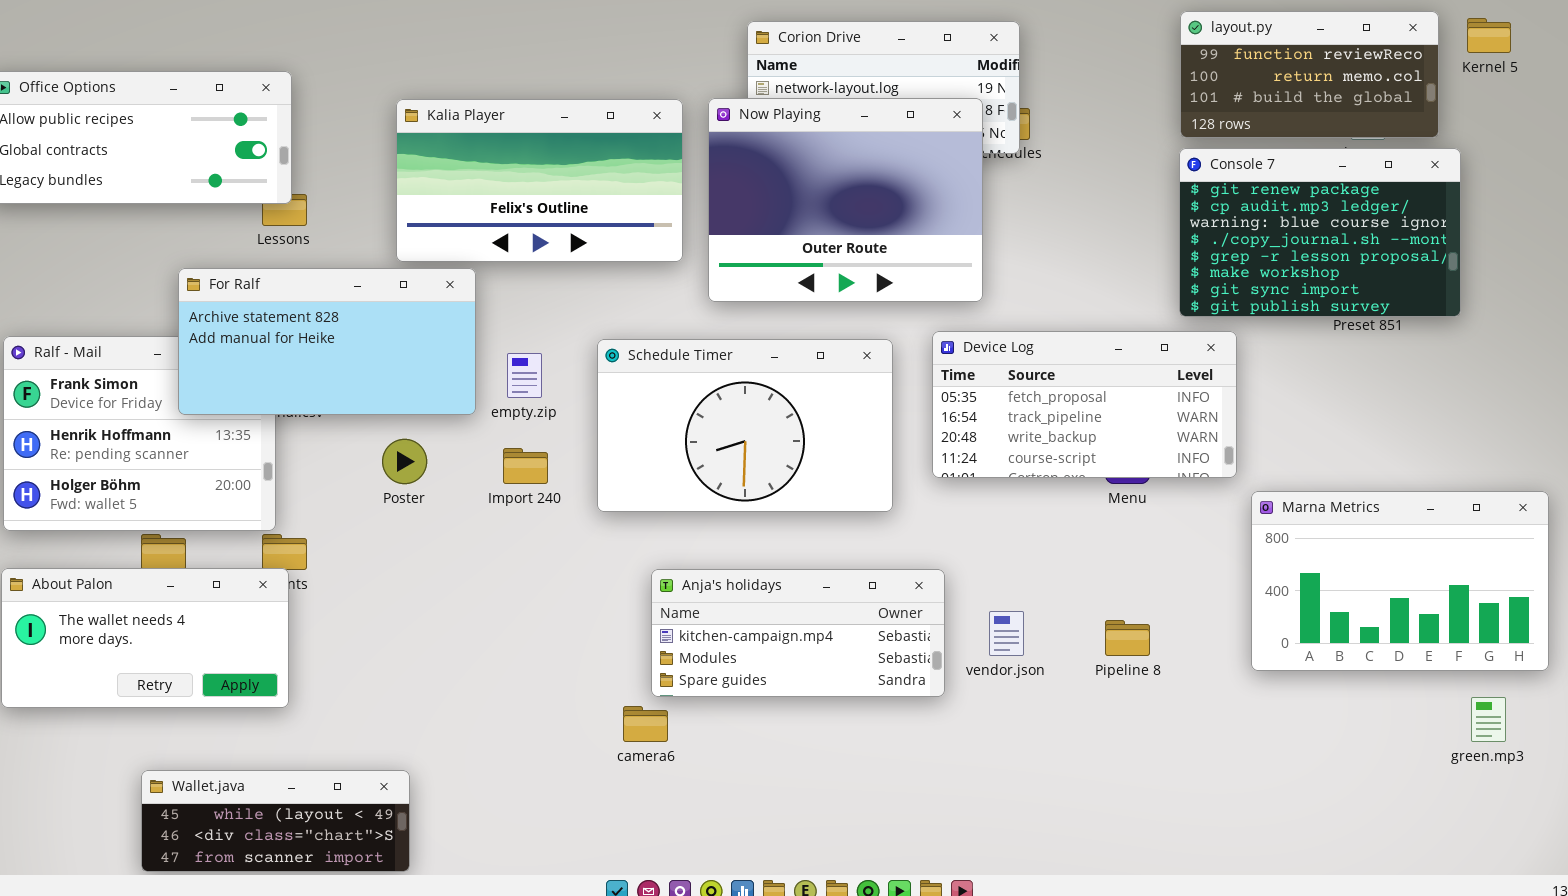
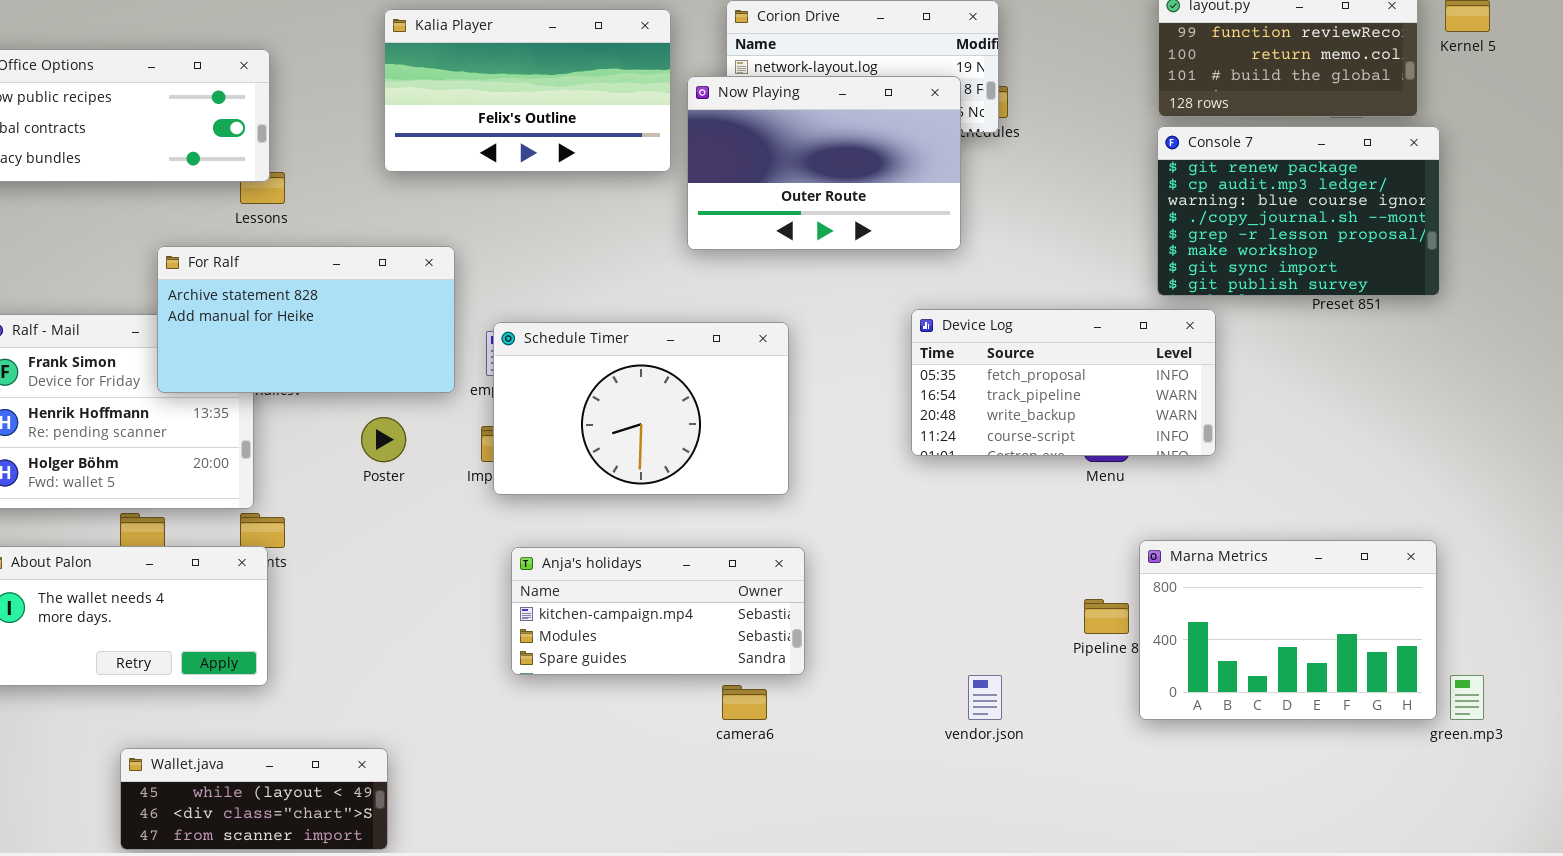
Now Playing: [708,98,983,302] -> [687,76,961,250], resized
Kalia Player: [396,99,683,262] -> [384,9,671,172], moved
Schedule Timer: [597,339,893,512] -> [493,322,789,495], moved
Marna Metrics: [1251,491,1549,671] -> [1139,540,1437,720], moved
Anja's holidays: [651,569,945,697] -> [511,547,805,675], moved
vendor.json: [989,611,1024,656] -> [968,675,1002,720], moved
camera6: [623,706,668,742] -> [722,685,767,720], moved

